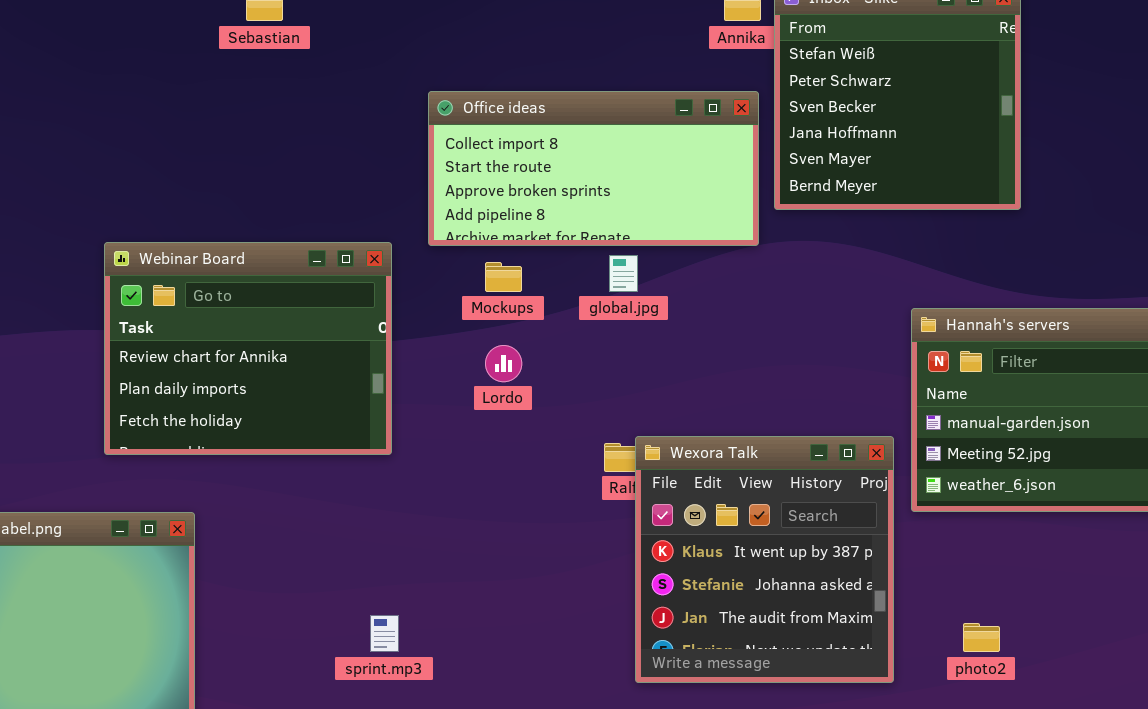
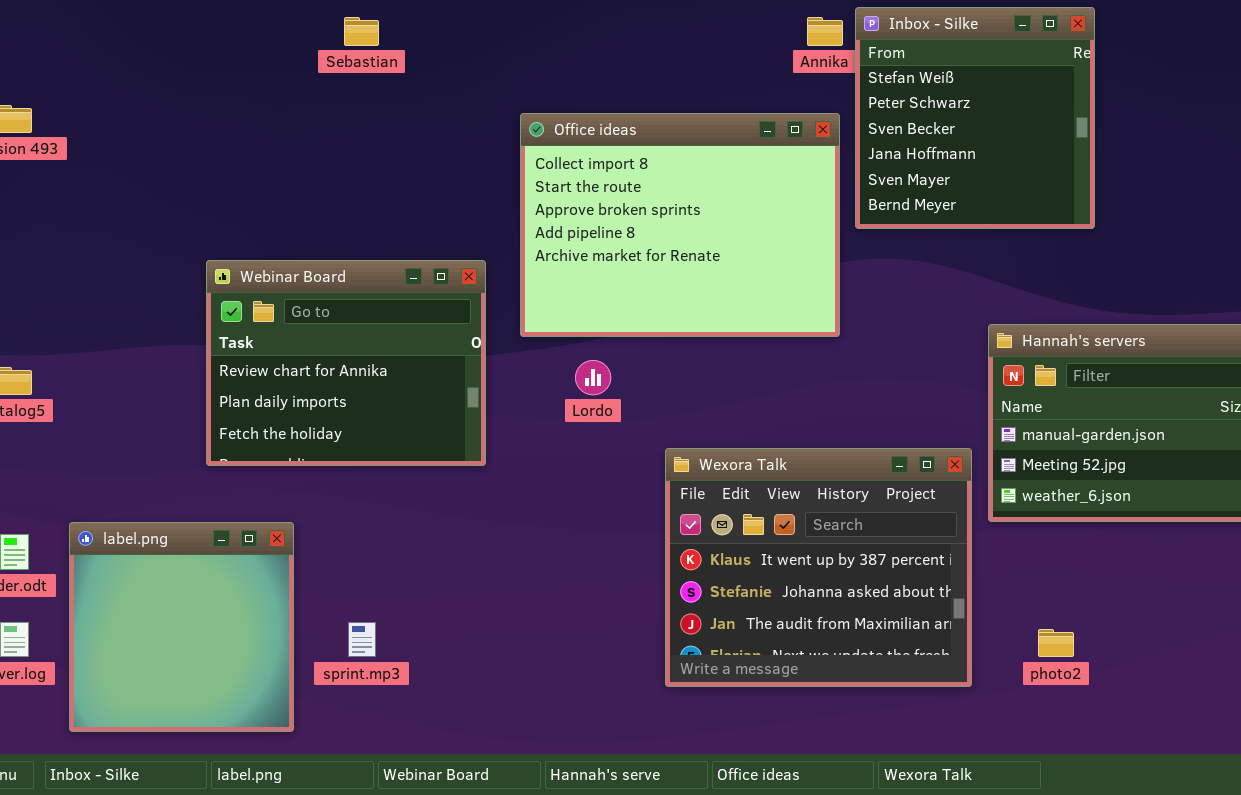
Office ideas: [428,91,759,246] -> [520,113,840,337], resized
Wexora Talk: [635,436,894,683] -> [665,448,972,687], resized
sprint.mp3: [370,615,399,652] -> [348,622,376,657], moved

